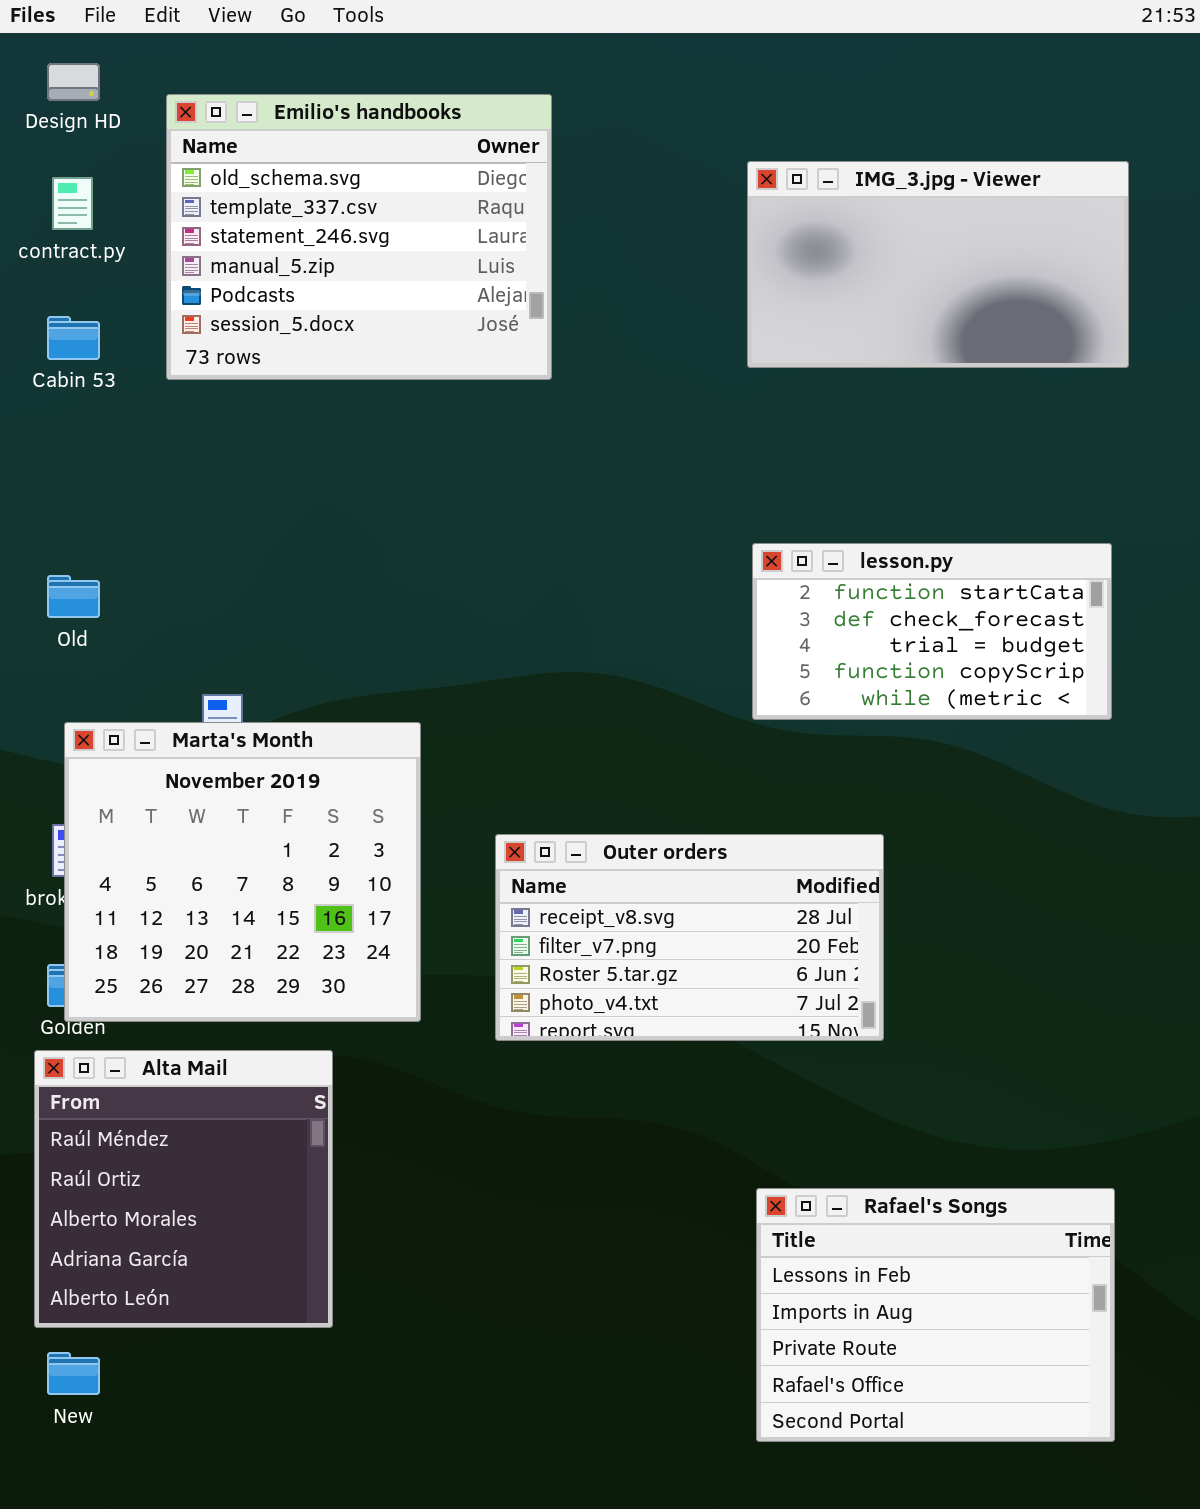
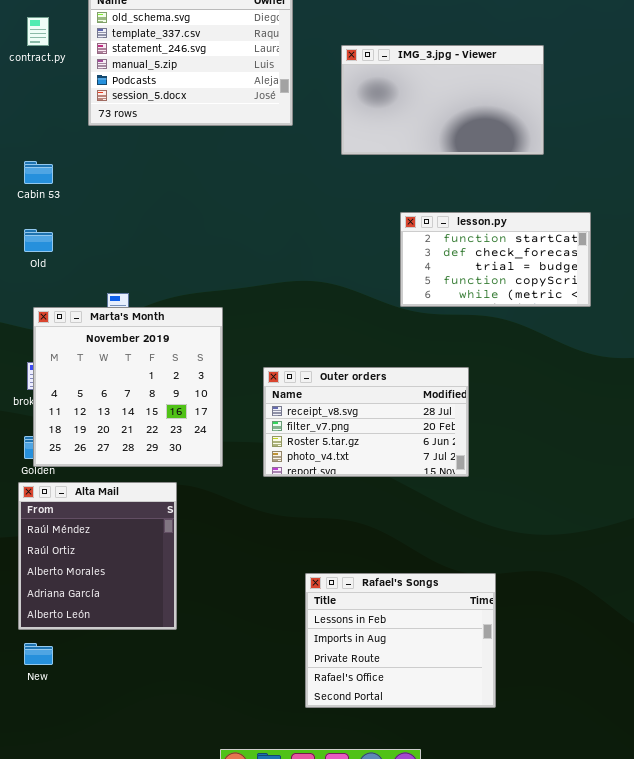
IMG_3.jpg - Viewer: [747,161,1129,368] -> [341,45,544,155], moved
Cabin 53: [47,316,100,360] -> [24,161,53,184], moved
Rafael's Songs: [756,1188,1115,1442] -> [305,573,496,708], moved

